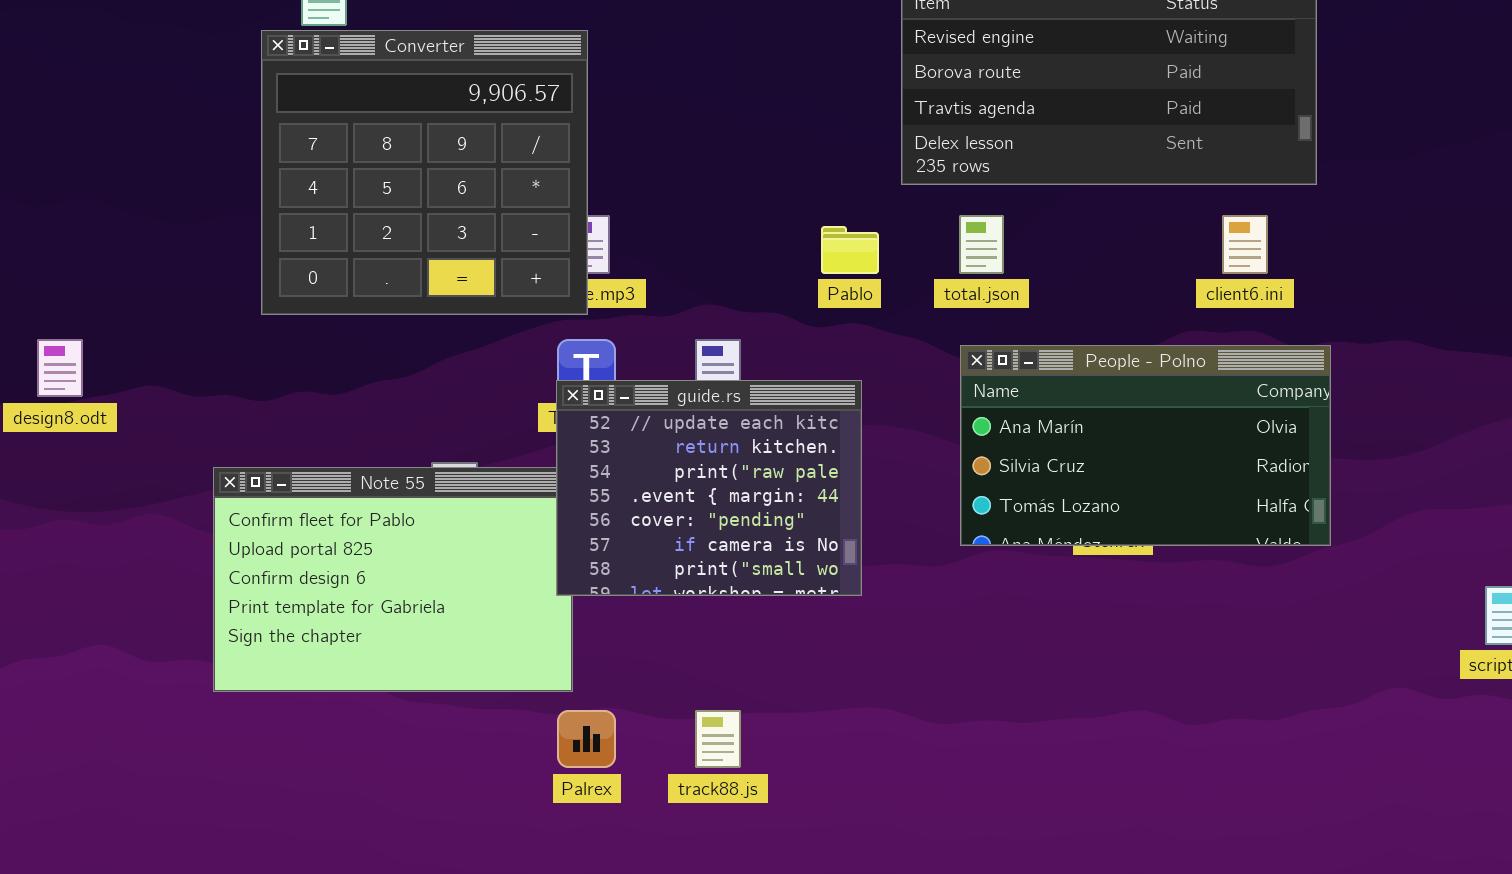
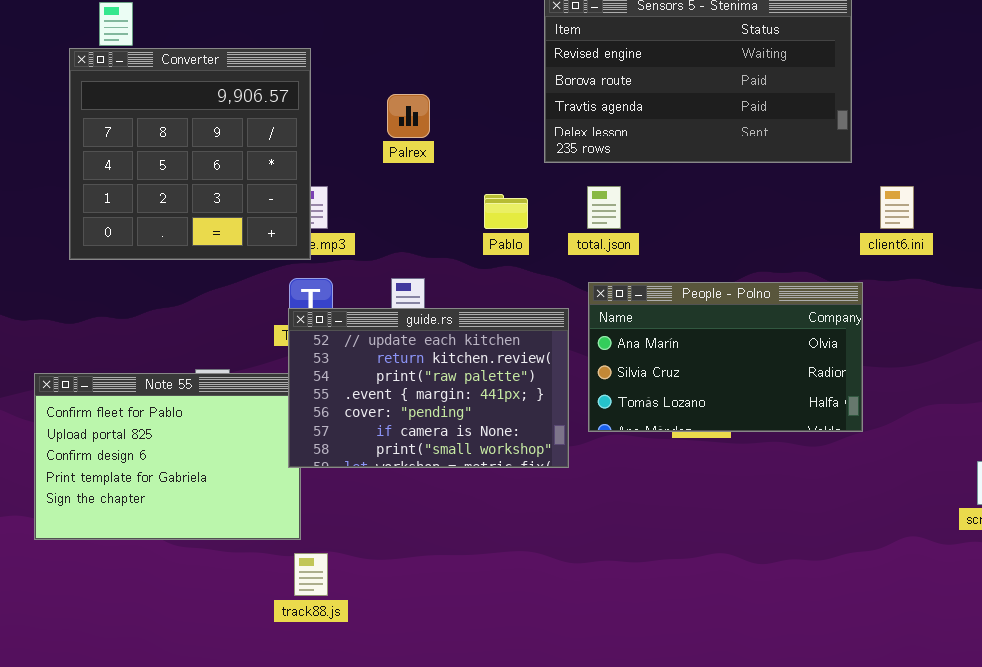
client6.ini: [1222,215,1268,274] -> [880,186,914,229], moved
guide.rs: [556,380,862,596] -> [288,308,569,468], resized
Palrex: [557,710,616,768] -> [387,94,430,138], moved
track88.js: [695,710,741,768] -> [294,553,328,596], moved

